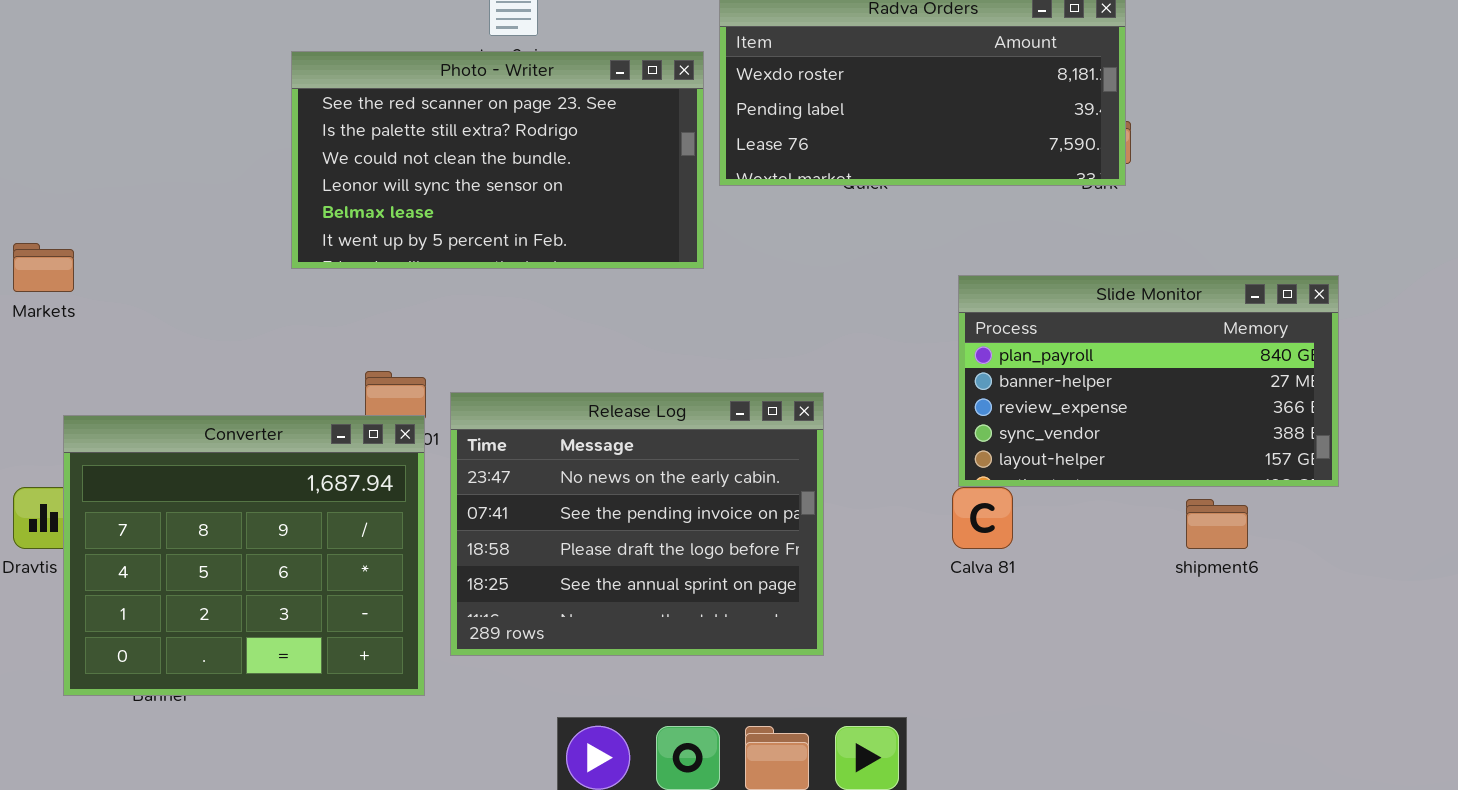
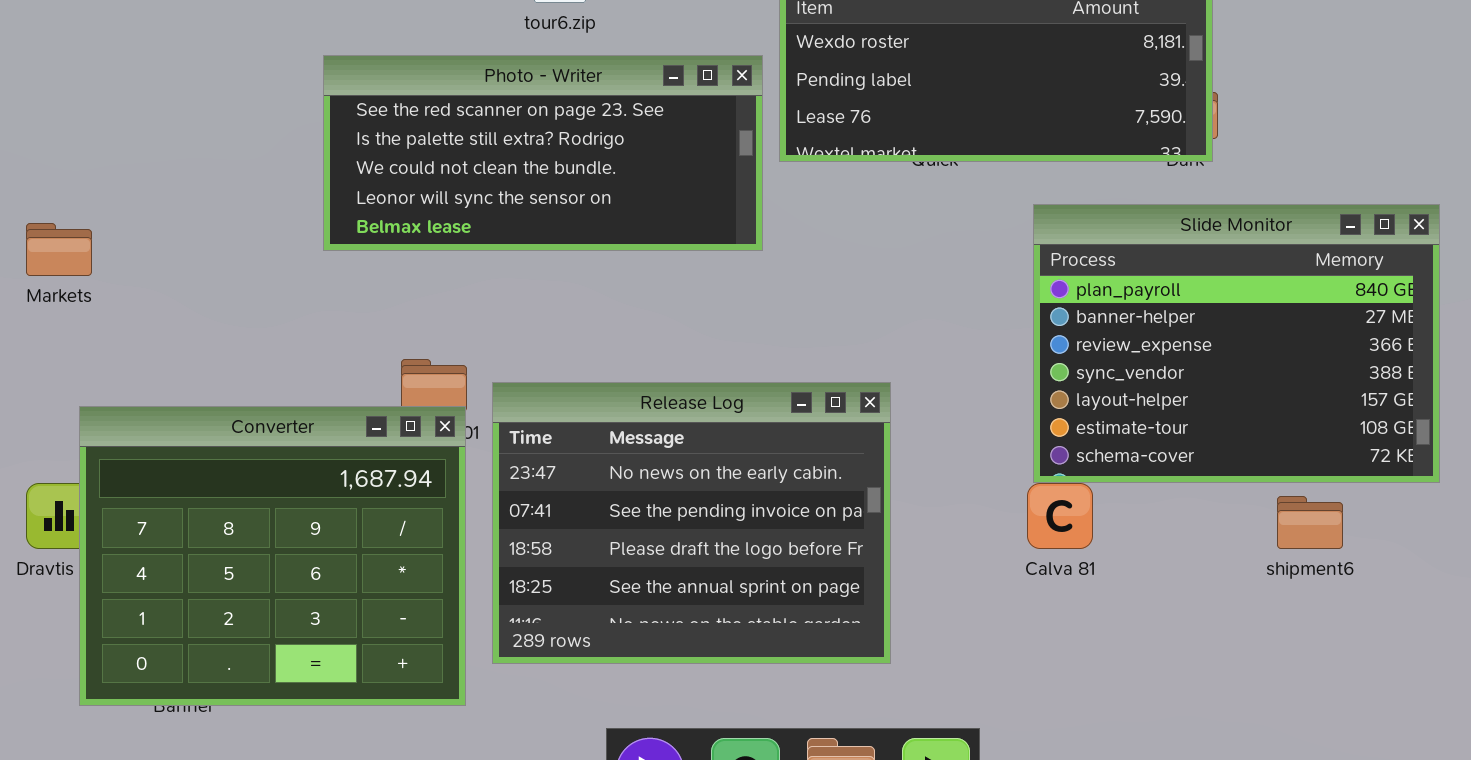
Photo - Writer: [291,51,704,269] -> [323,55,763,251], resized
Slide Monitor: [958,275,1339,487] -> [1033,204,1440,483], resized

